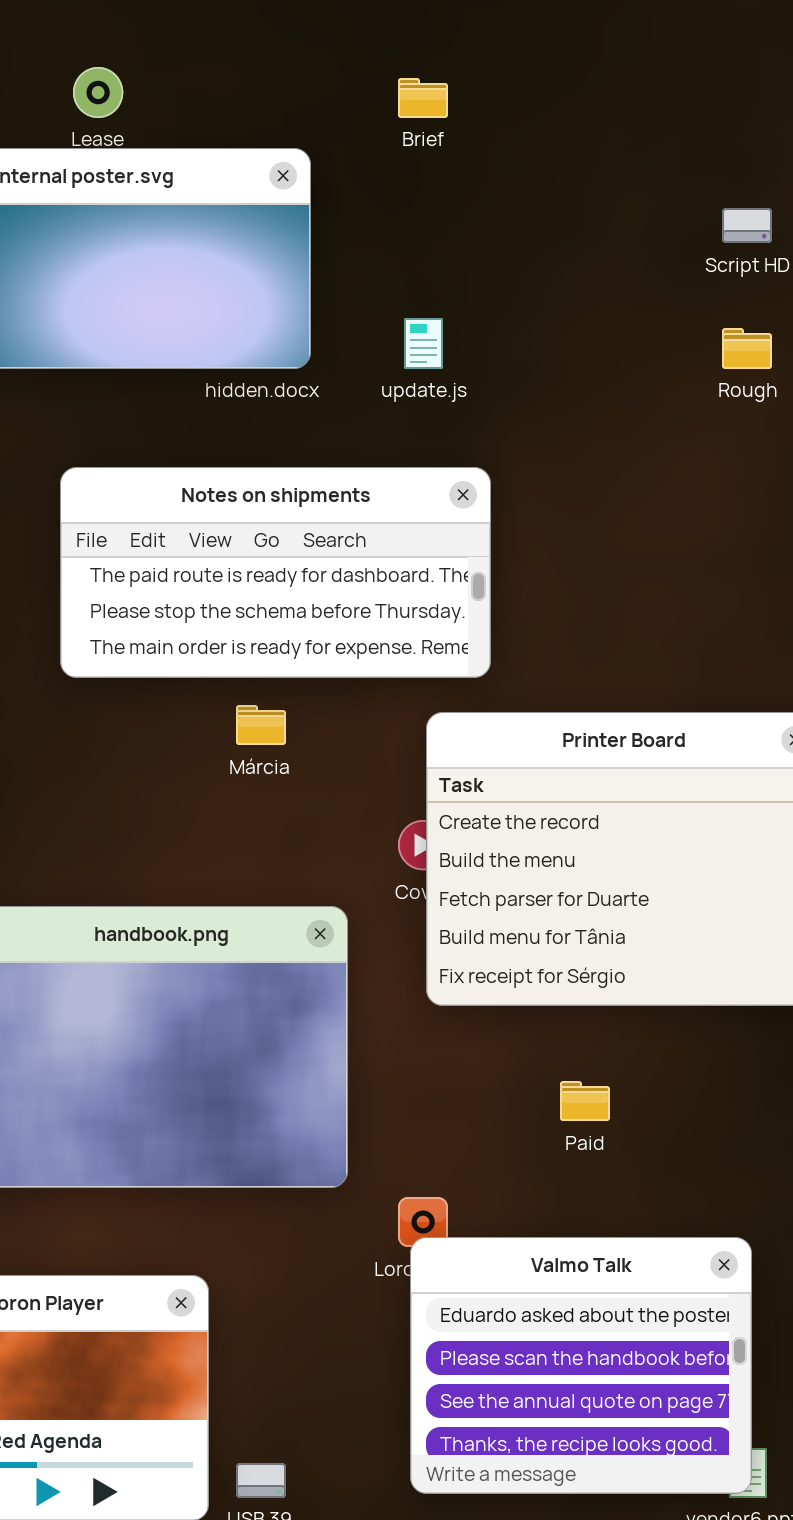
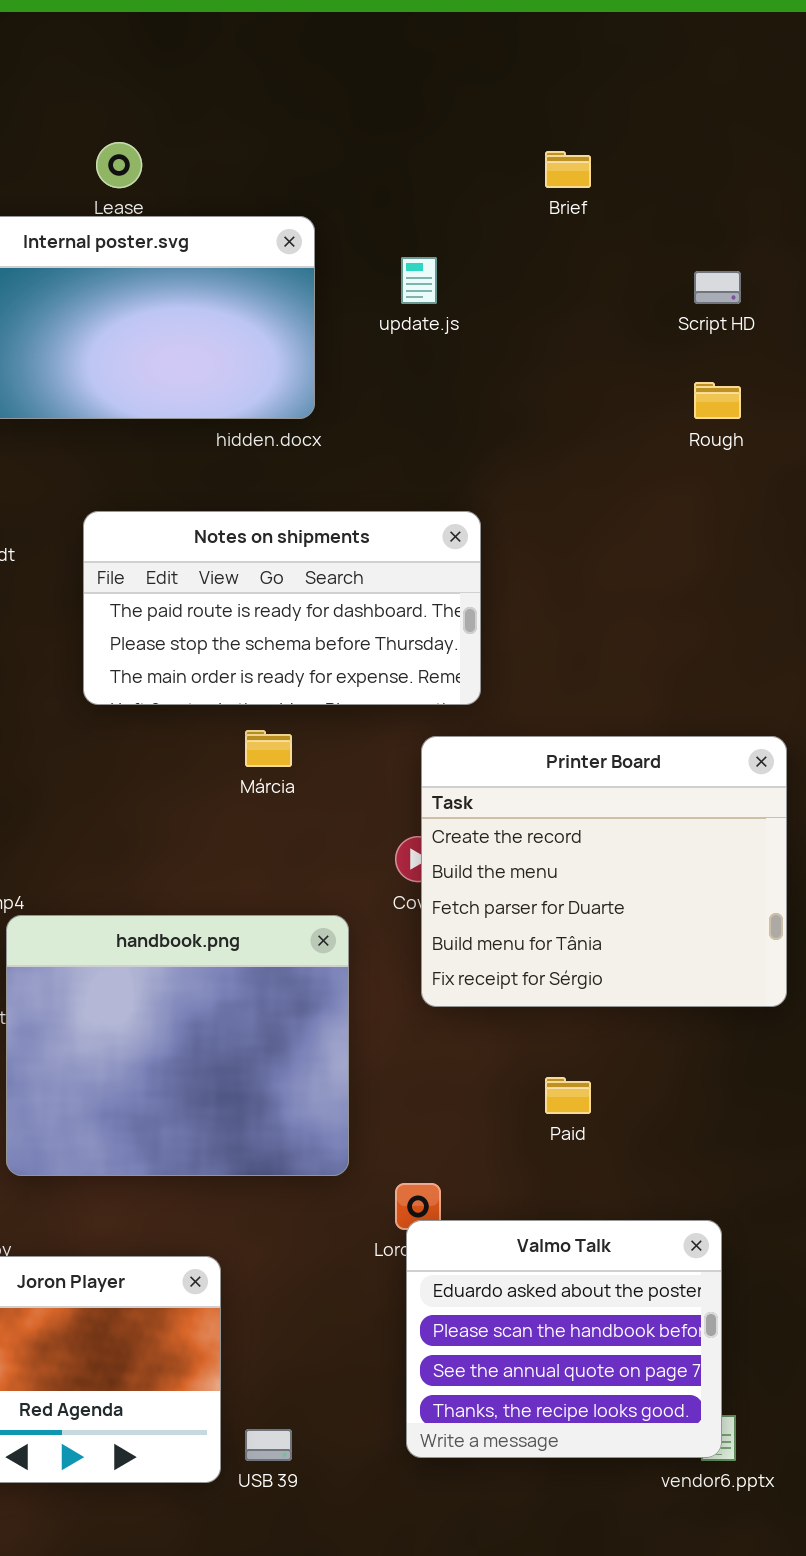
Brief: [398,78,448,118] -> [545,151,591,188], moved
update.js: [404,318,443,369] -> [401,257,437,304], moved

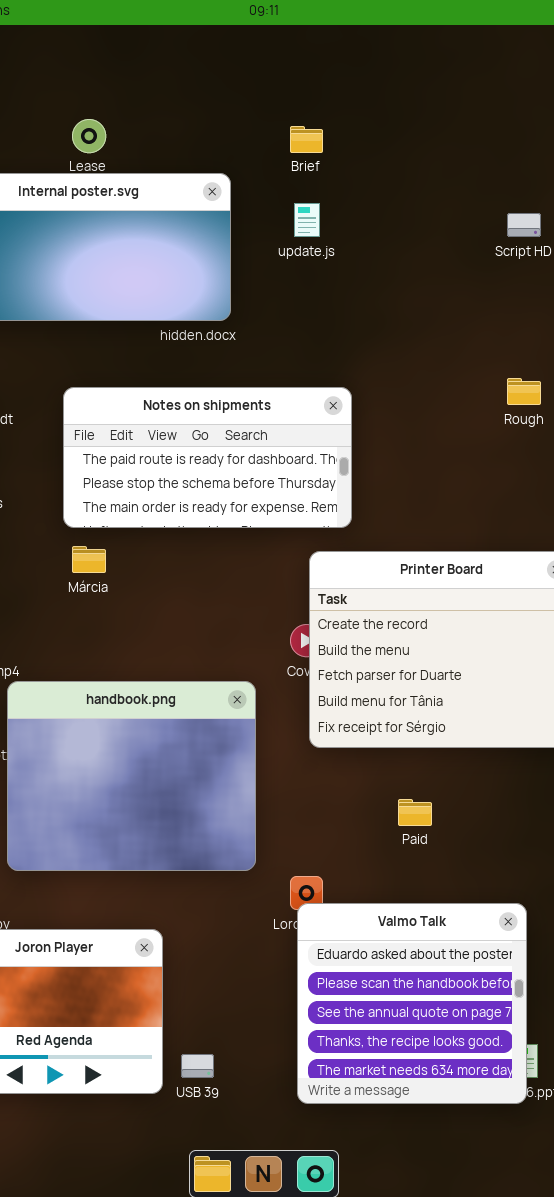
Brief: [545,151,591,188] -> [290,126,323,153], moved
Rough: [694,382,741,419] -> [507,378,541,405], moved
Márcia: [245,730,292,767] -> [72,546,106,573], moved
Valmo Talk: [406,1220,722,1458] -> [297,903,527,1104], resized

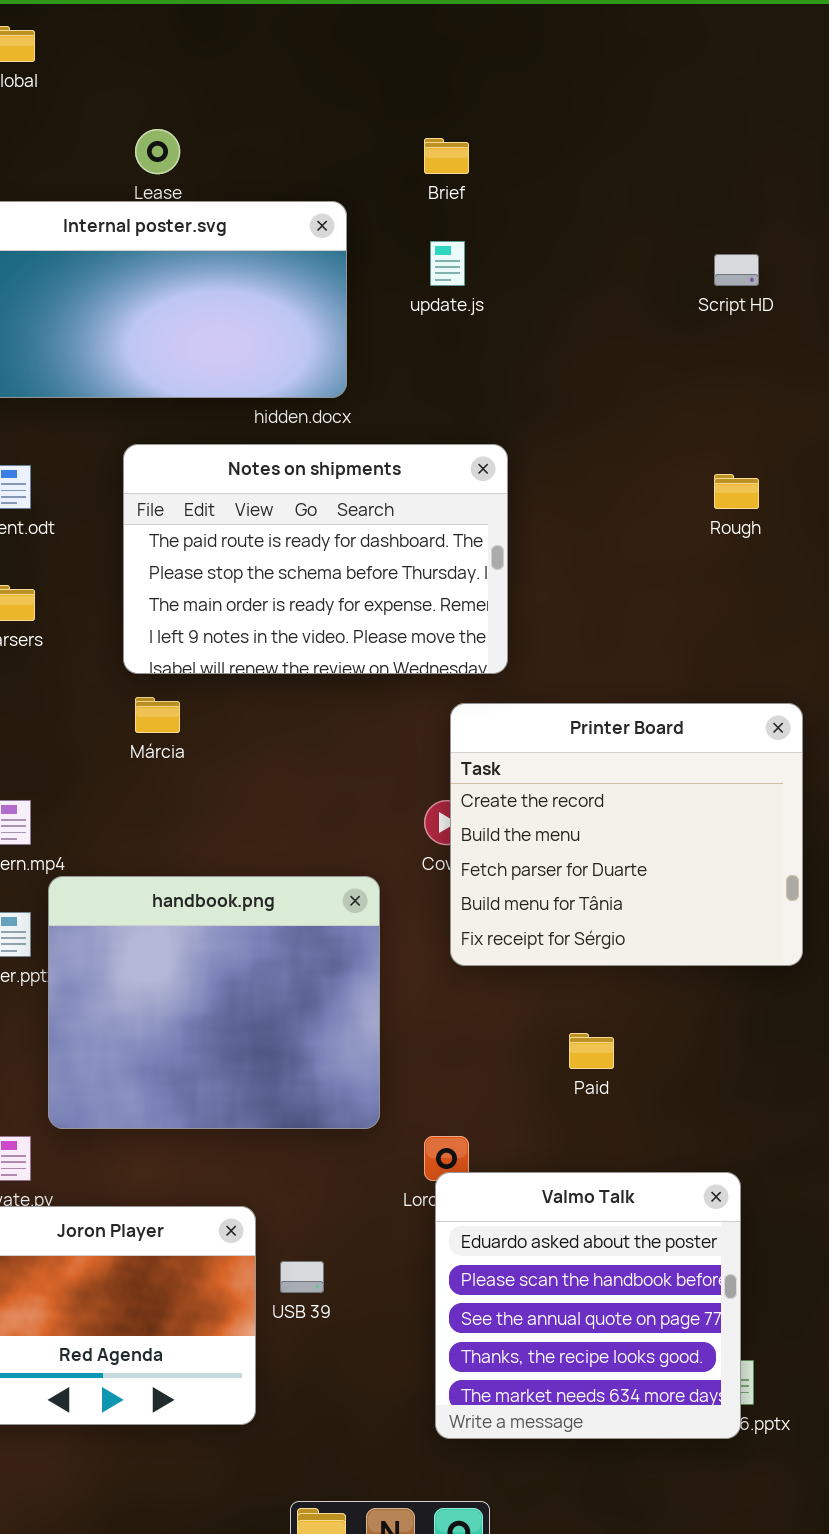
Notes on shipments: [63,387,352,528] -> [123,444,508,674], resized
USB 39: [181,1054,214,1078] -> [280,1261,324,1293], moved

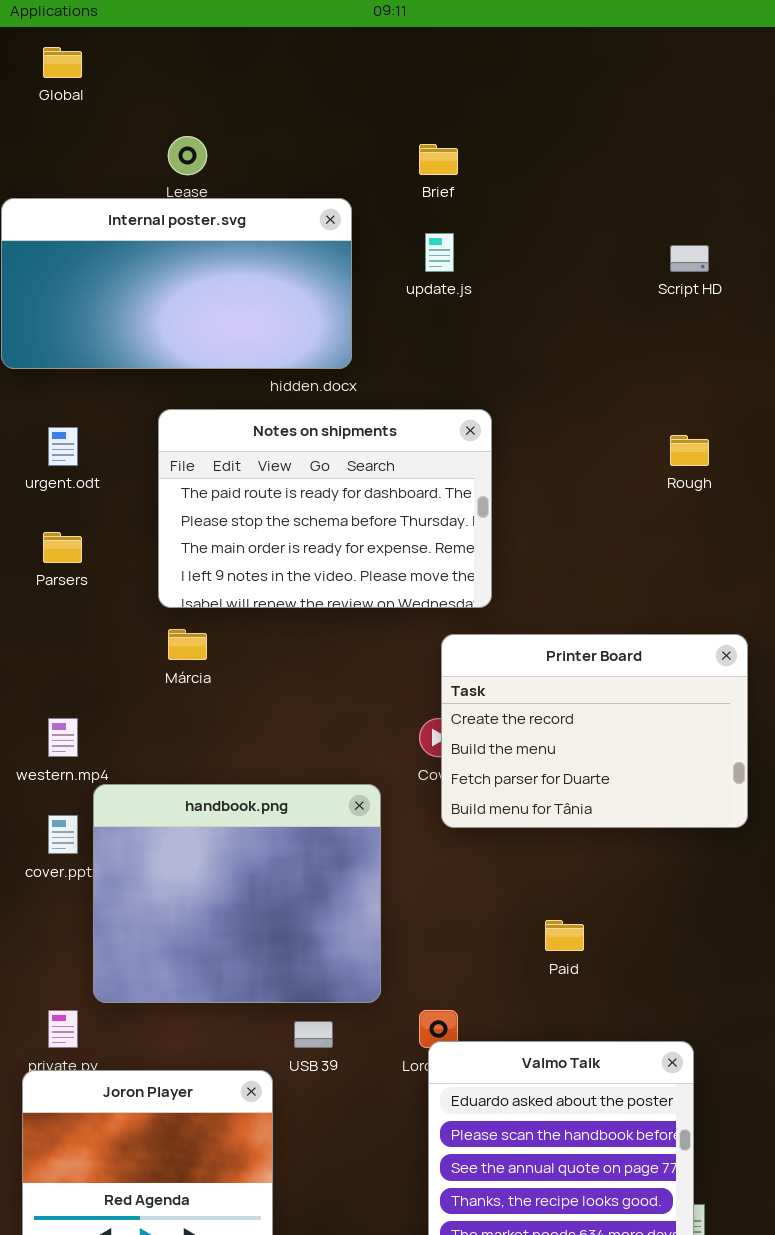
Printer Board: [450,703,803,966] -> [441,634,748,828], resized
USB 39: [280,1261,324,1293] -> [294,1021,333,1048], moved

